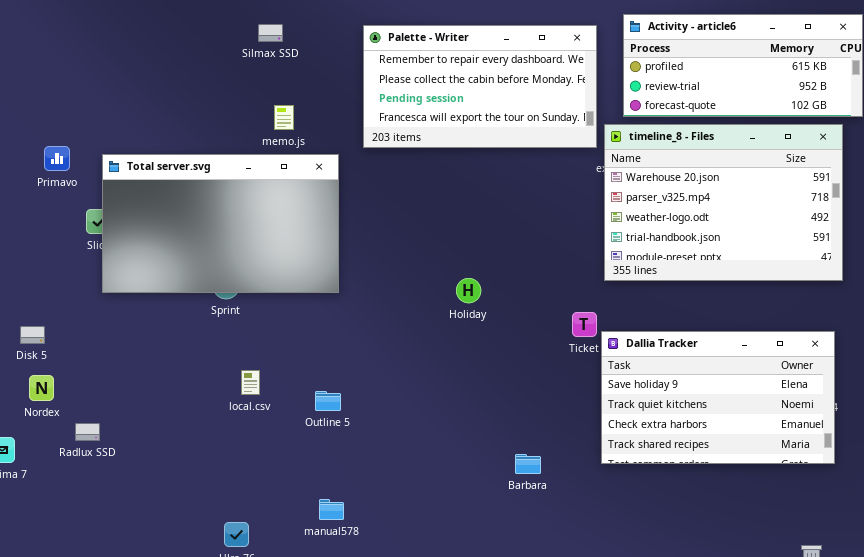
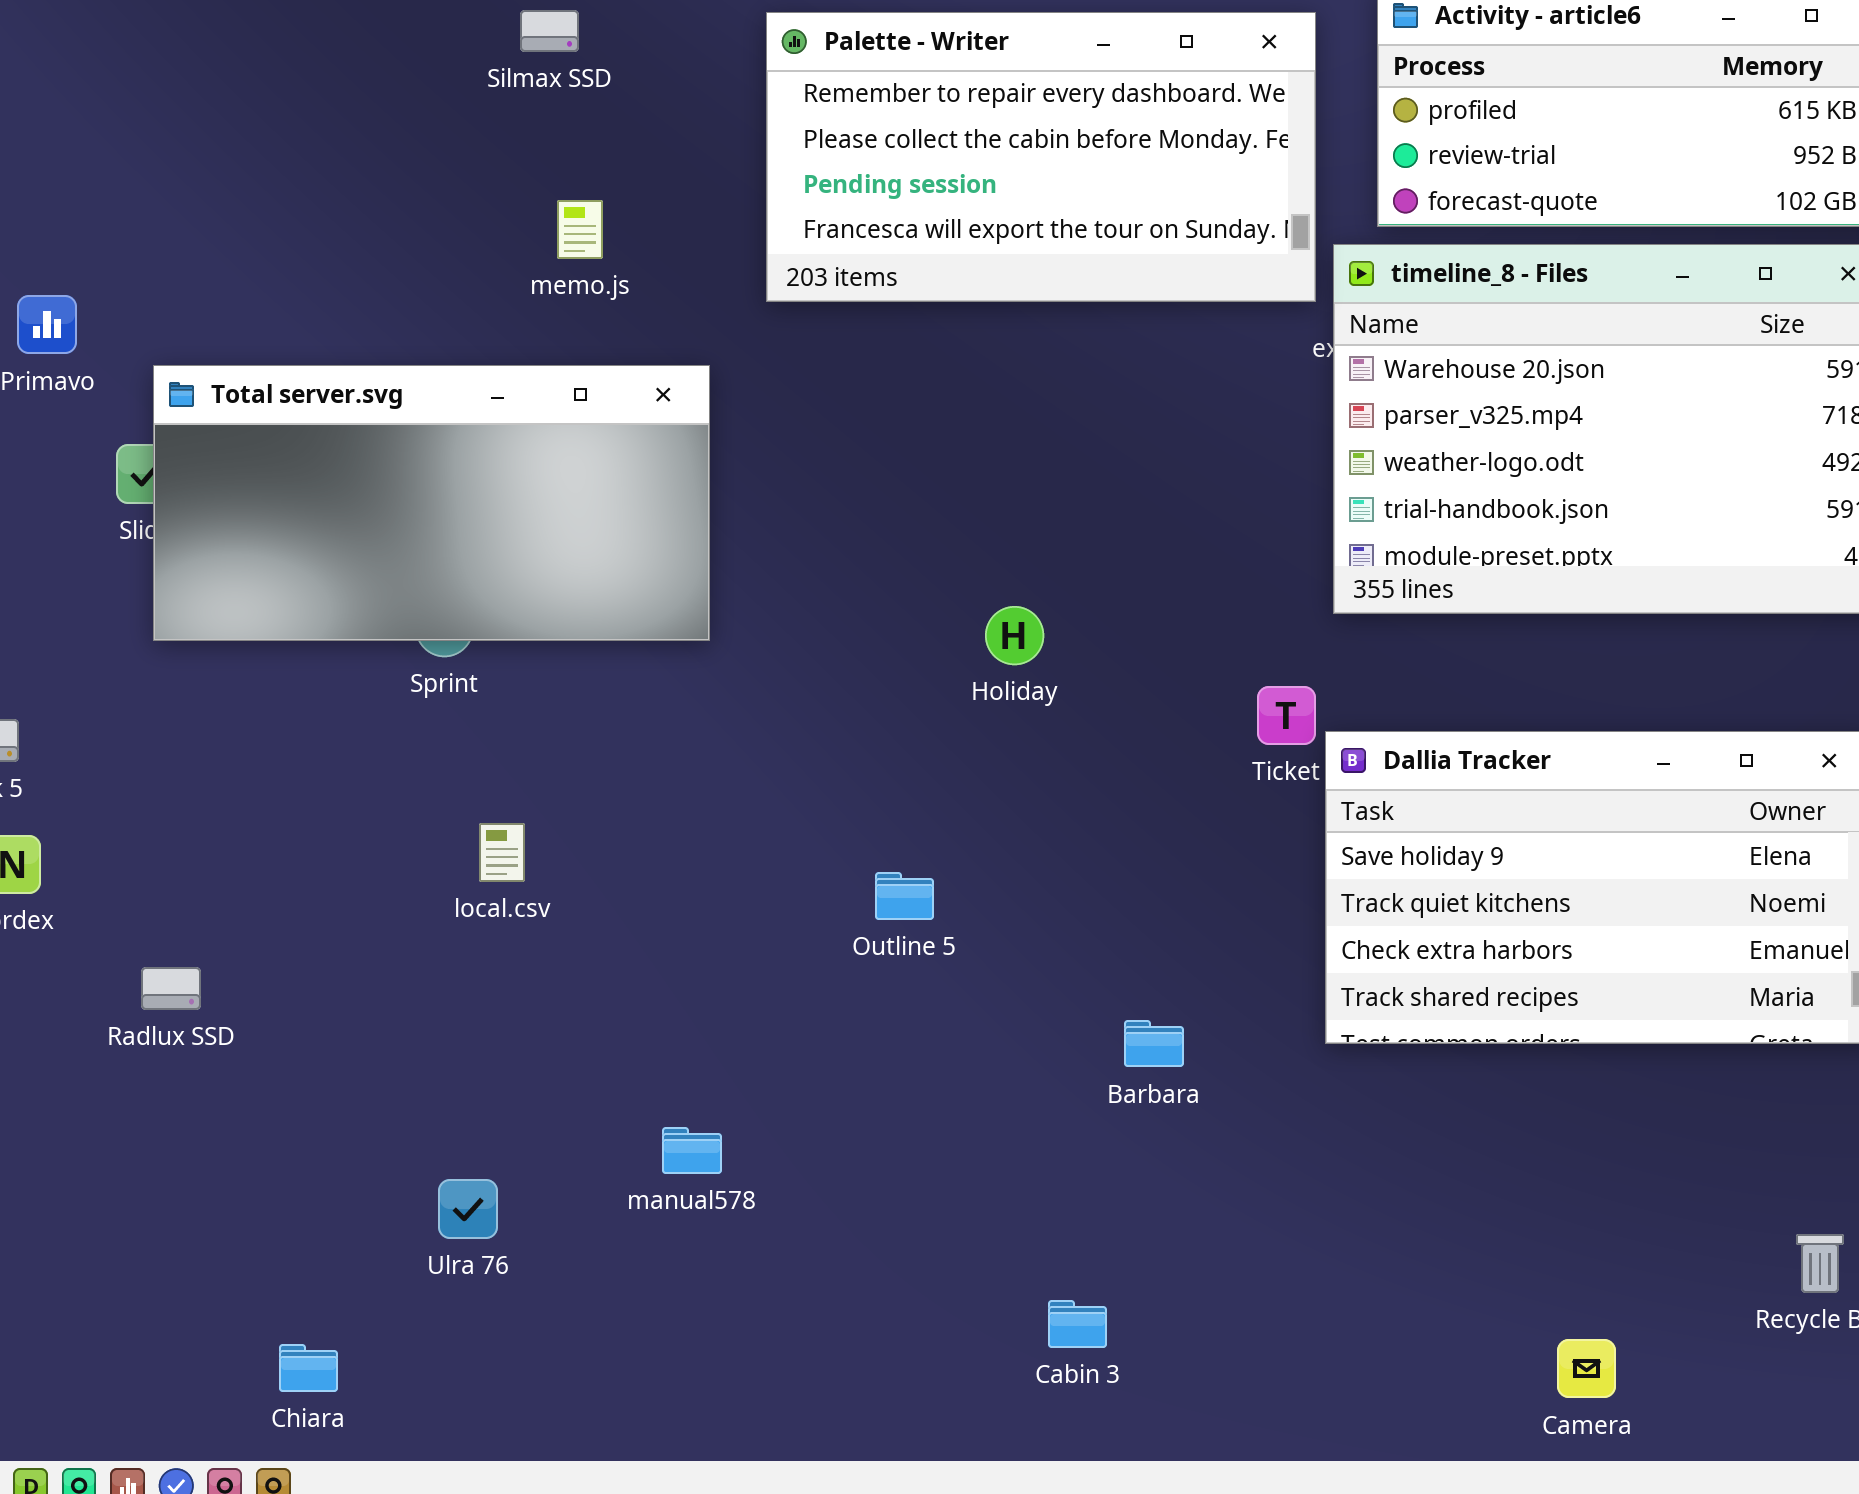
Total server.svg: [102,154,339,293] -> [153,365,710,641], resized
Outline 5: [315,391,341,411] -> [875,872,934,920], moved
Radlux SSD: [75,423,100,441] -> [141,967,201,1010], moved

